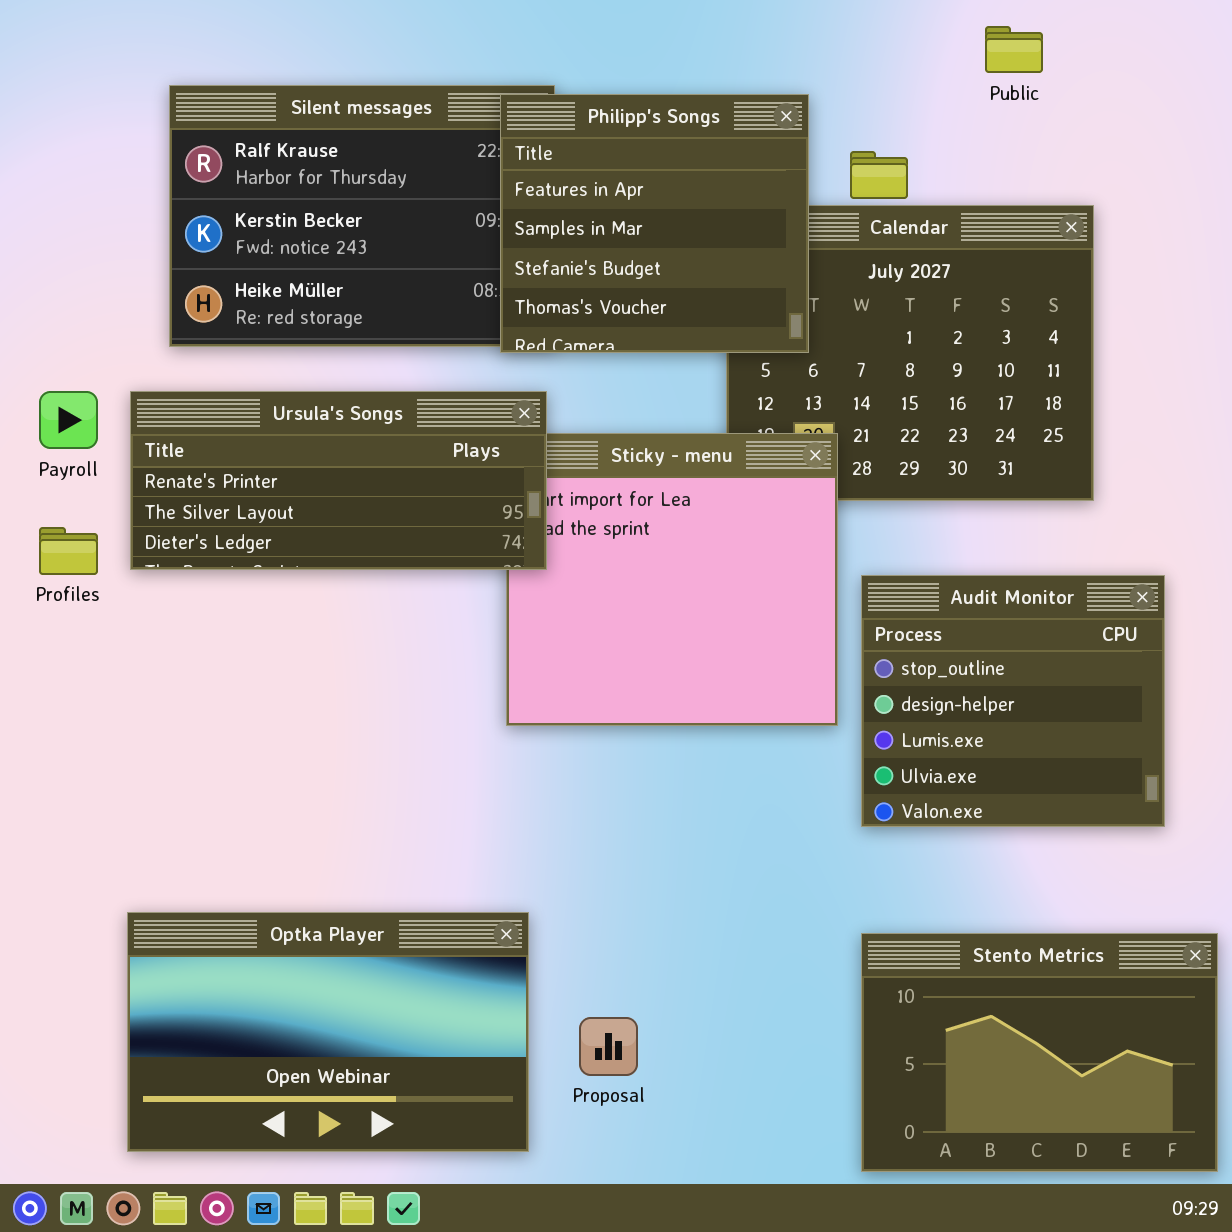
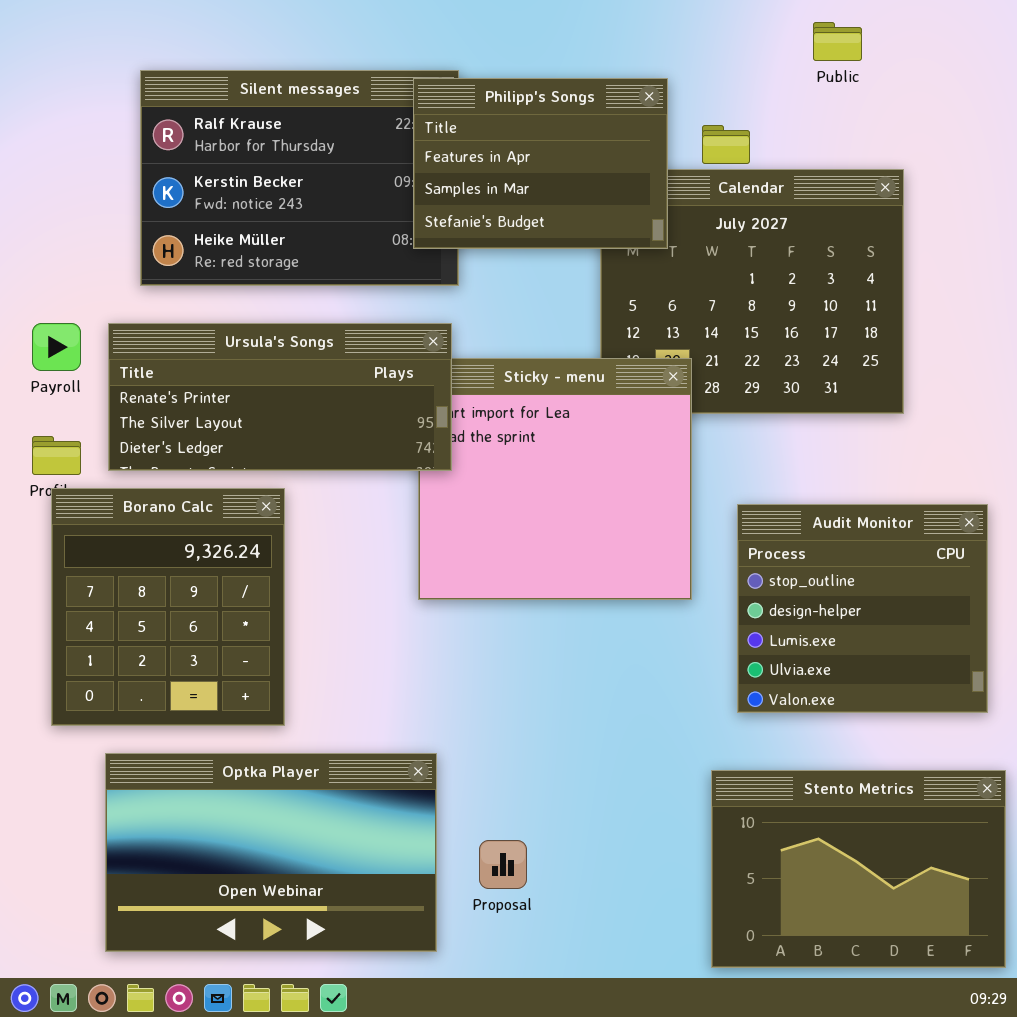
Philipp's Songs: [500,94,809,353] -> [413,78,668,249], resized
Audit Monitor: [861,575,1165,827] -> [737,504,988,713], moved
Borano Calc: none -> [51,488,285,726], opened

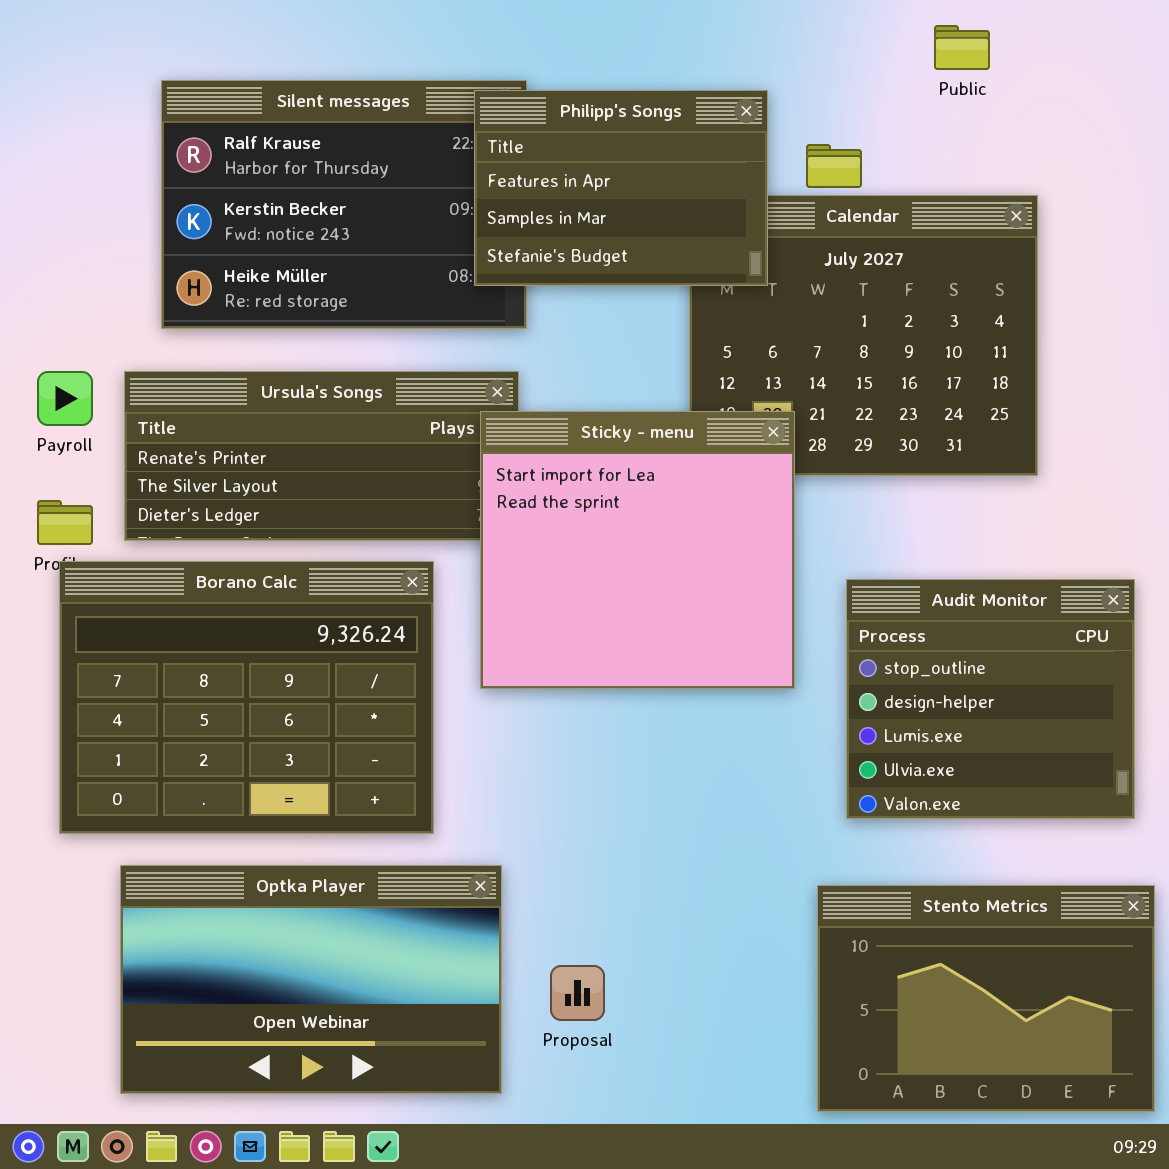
Sticky - menu: [418,358,692,600] -> [480,411,795,689], raised
Borano Calc: [51,488,285,726] -> [59,561,434,834], resized

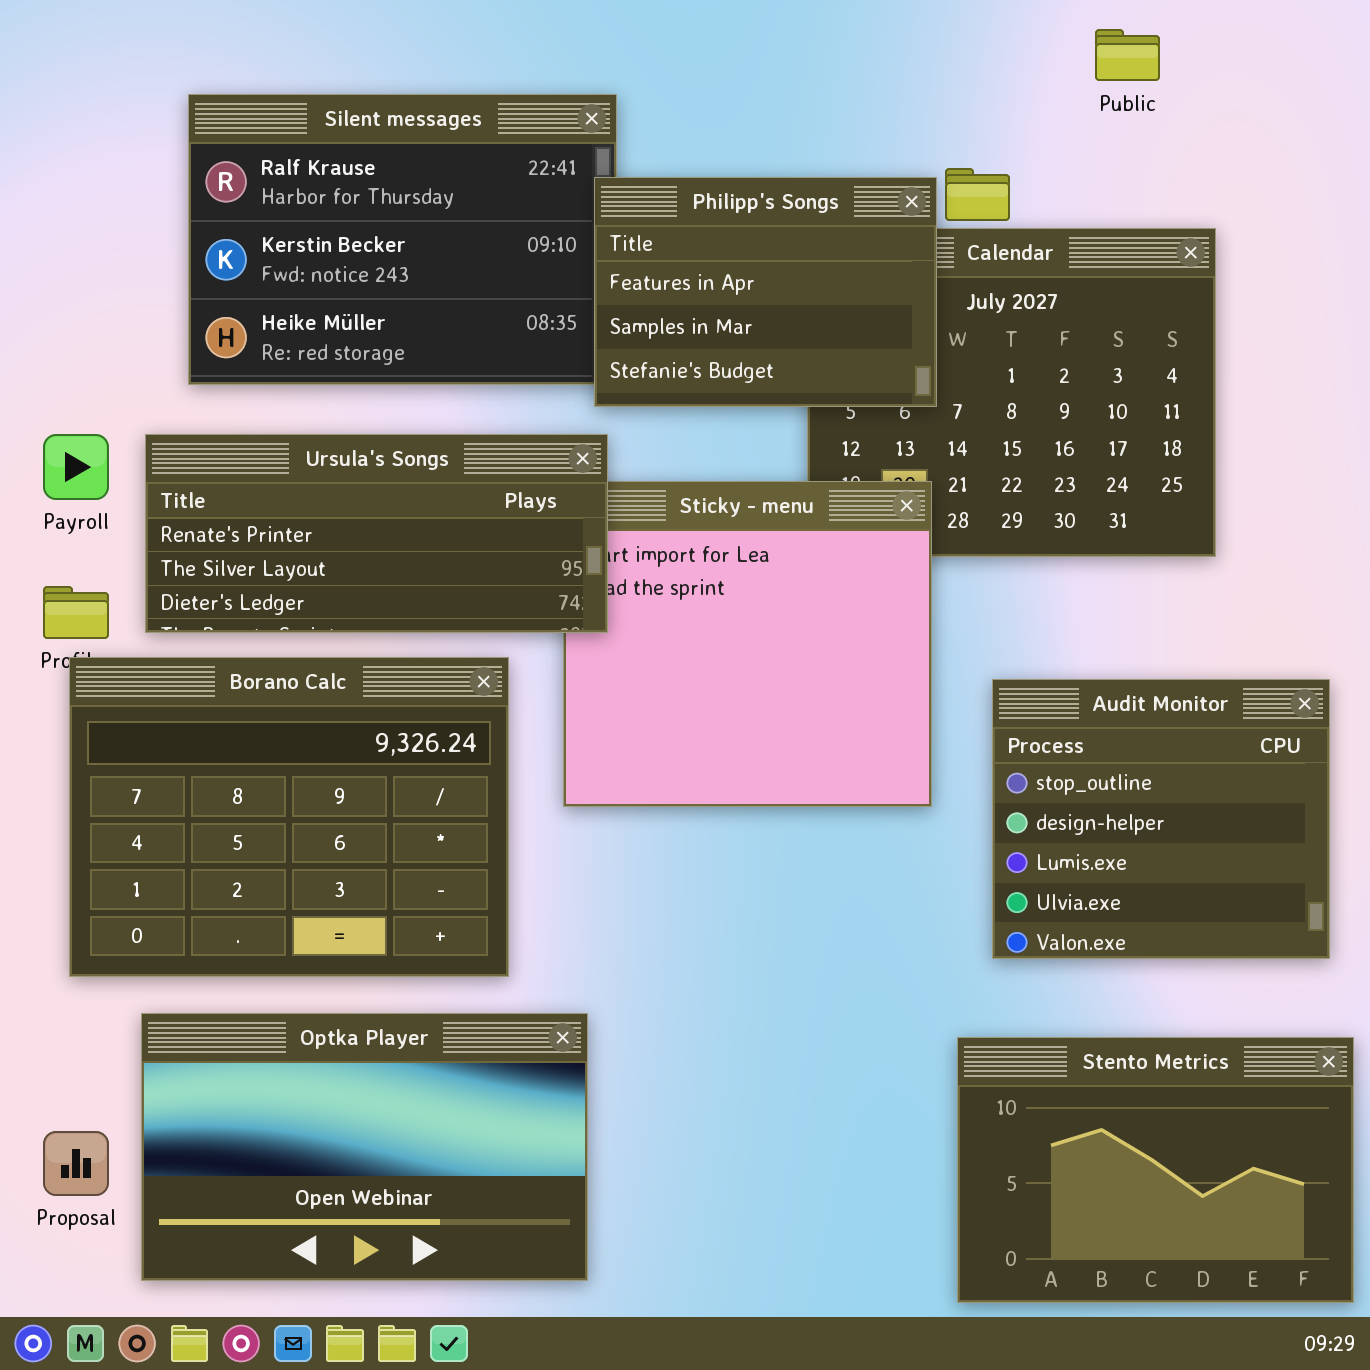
Philipp's Songs: [474,90,768,286] -> [594,177,937,407], moved
Ursula's Songs: [124,371,519,541] -> [145,434,608,633], raised
Proposal: [550,965,605,1021] -> [43,1131,109,1196], moved

